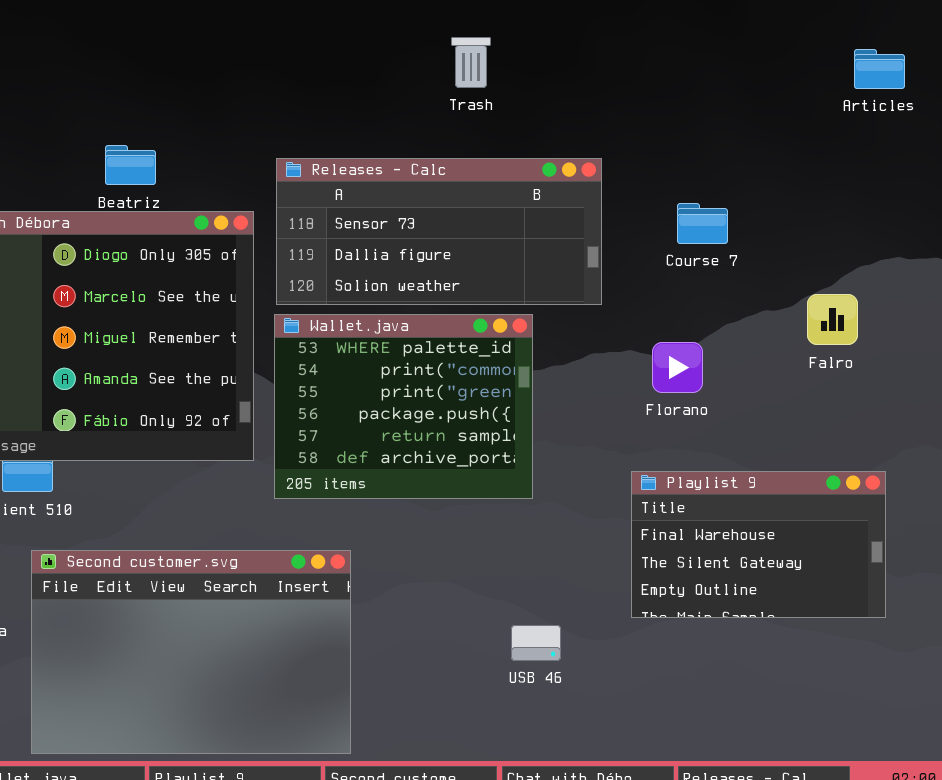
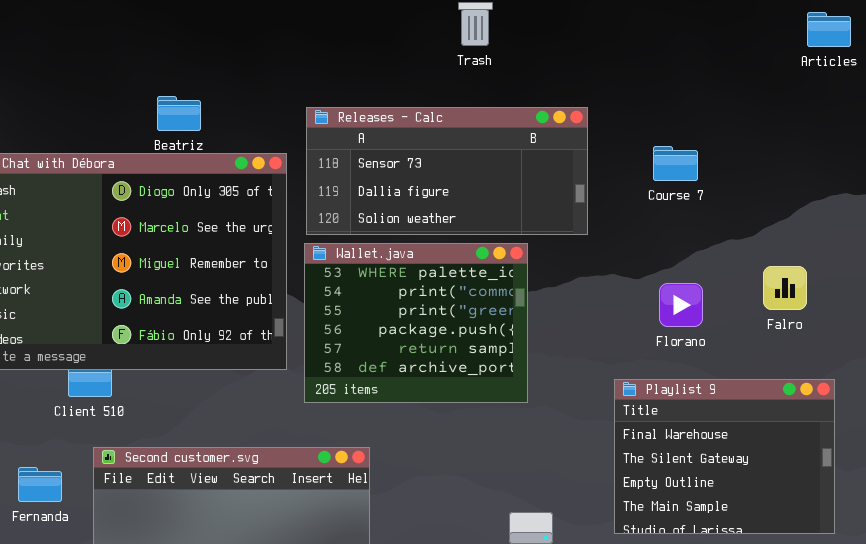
Falro: [807,294,858,345] -> [763,266,807,310], moved
Florano: [652,342,703,393] -> [659,283,703,327], moved
Playlist 9: [631,471,886,618] -> [614,379,835,534], resized

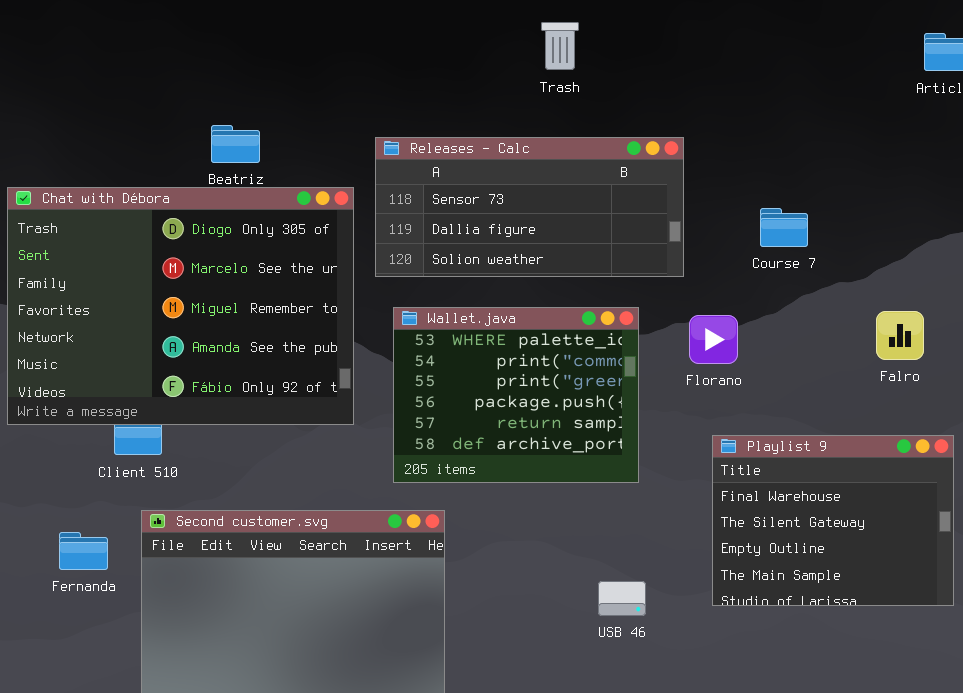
Course 7: [653,146,698,181] -> [760,208,808,247], moved
Wallet.java: [304,243,528,403] -> [393,307,639,483], moved
Florano: [659,283,703,327] -> [689,315,738,364], moved

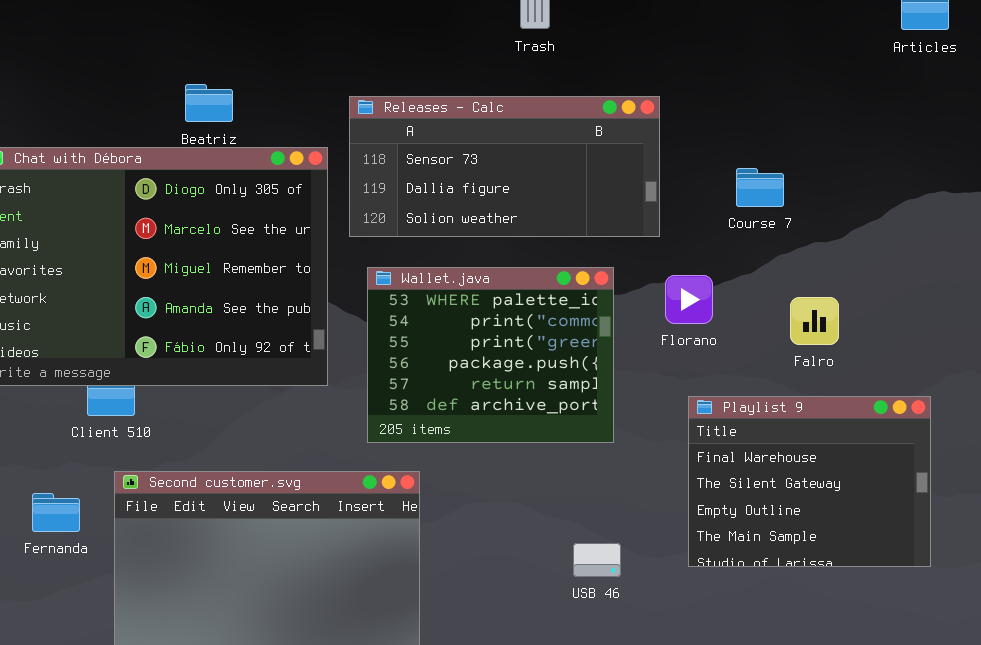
Falro: [876,311,924,360] -> [790,297,839,345], moved

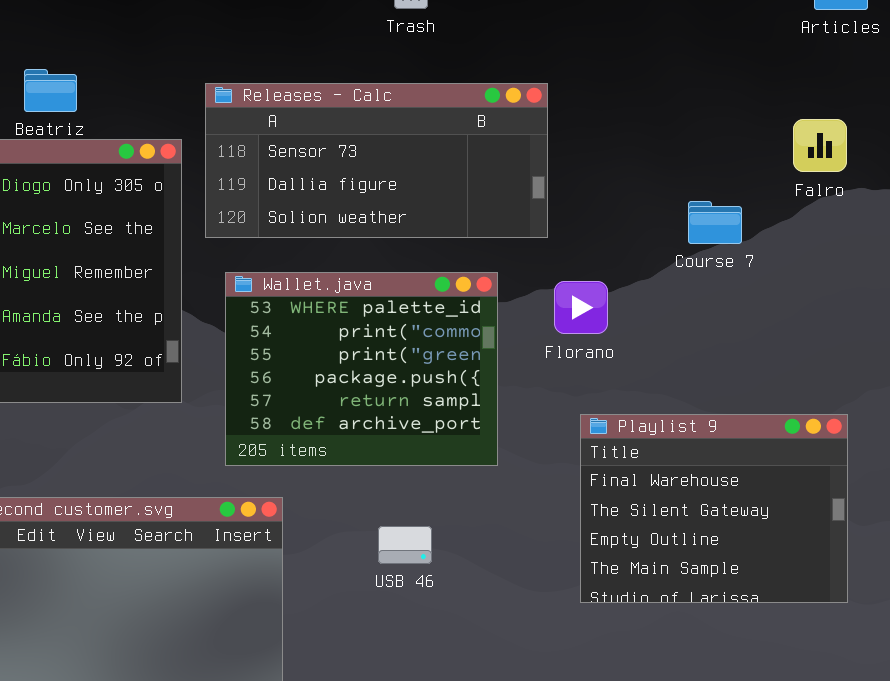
Course 7: [736,168,784,207] -> [688,201,742,244], moved
Falro: [790,297,839,345] -> [793,119,847,172], moved
USB 46: [573,543,621,577] -> [378,526,432,564], moved

